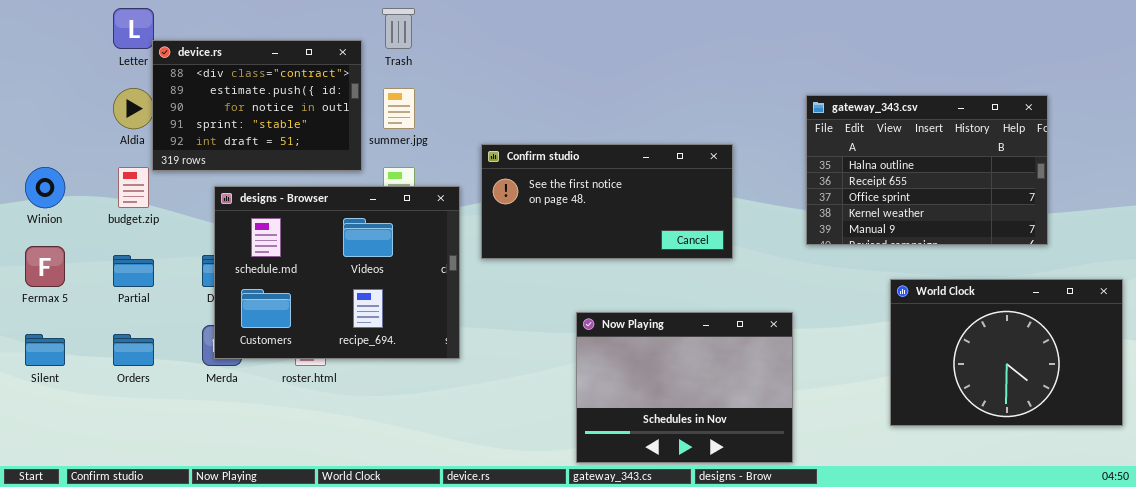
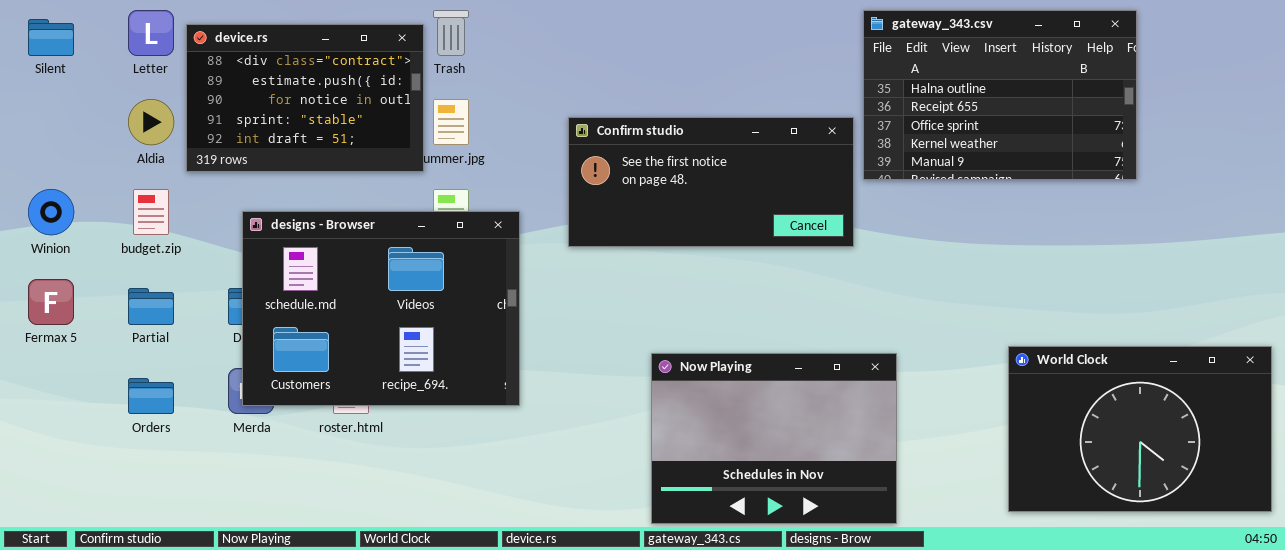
device.rs: [152,40,362,171] -> [186,24,424,172], moved
gateway_343.csv: [806,95,1048,245] -> [863,10,1137,180], moved
Confirm studio: [481,144,733,259] -> [568,117,854,247], moved
World Clock: [890,279,1123,426] -> [1008,346,1272,512], moved
Silent: [25,334,65,366] -> [28,19,74,56], moved

